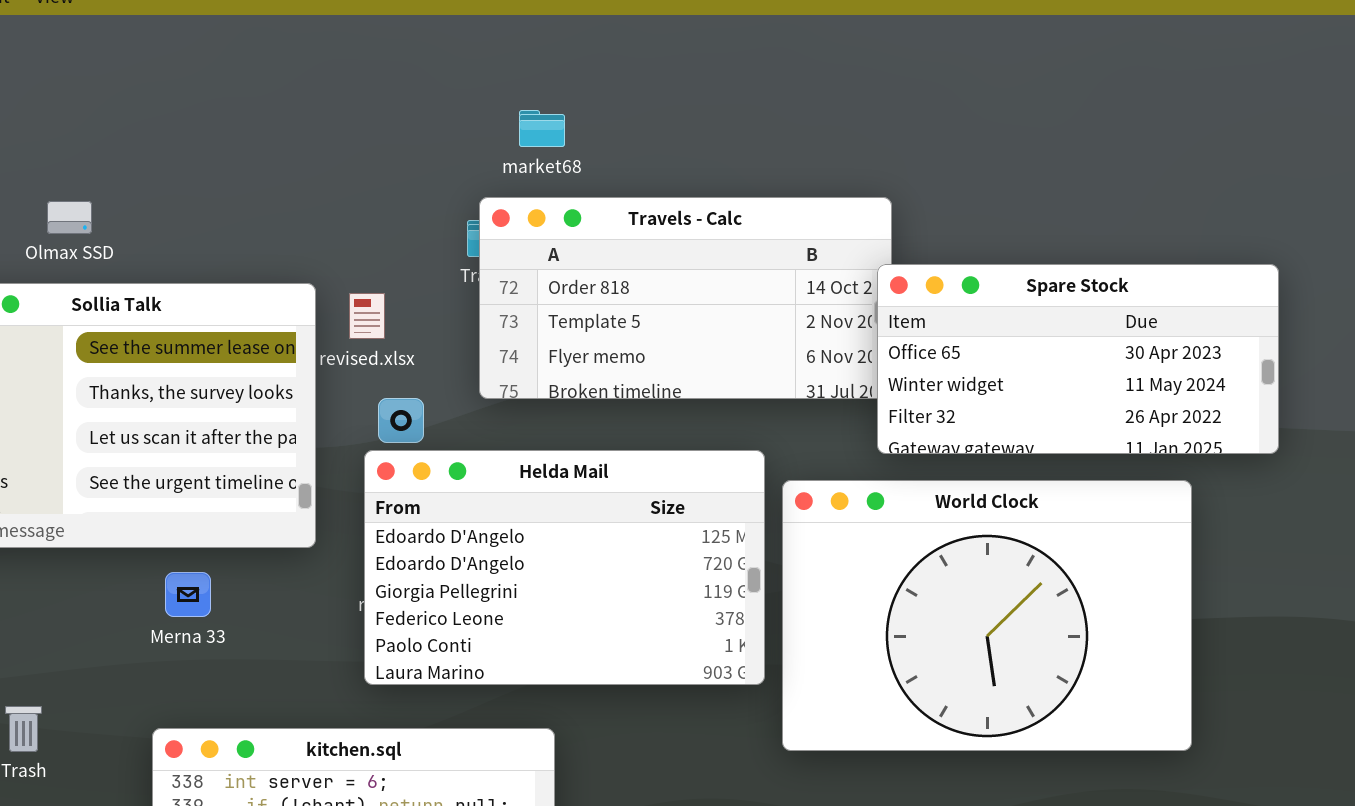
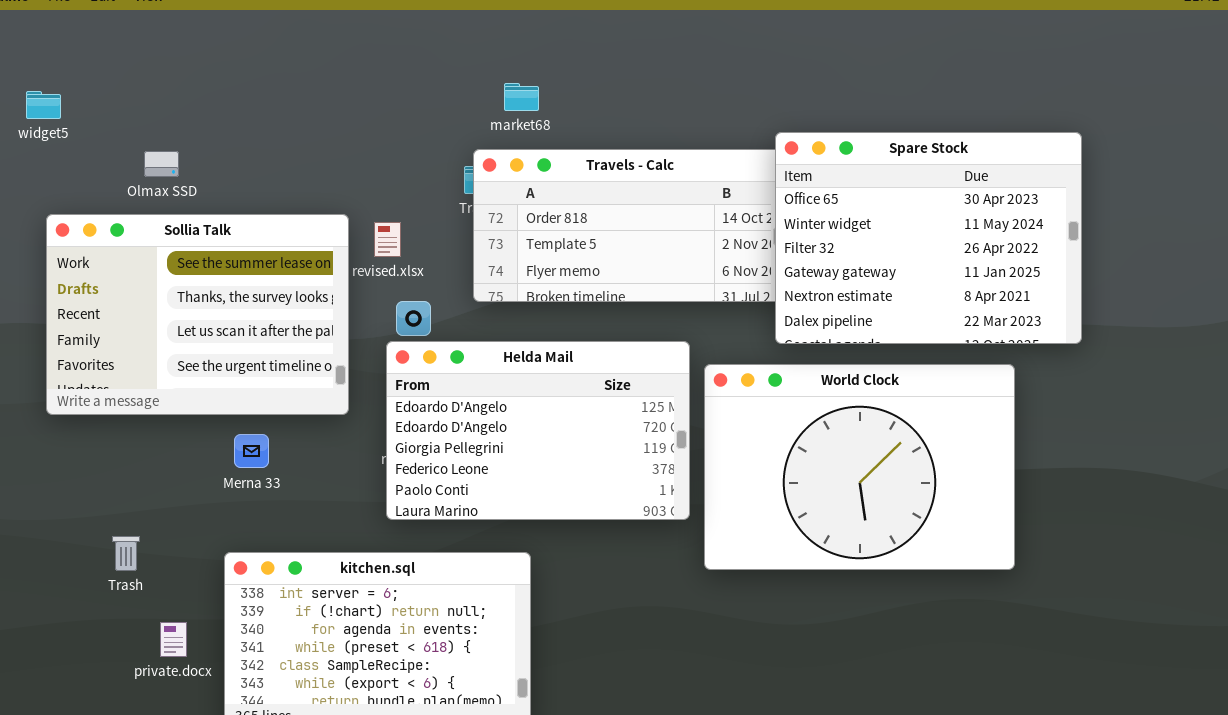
Spare Stock: [877,264,1279,454] -> [775,132,1082,344], resized

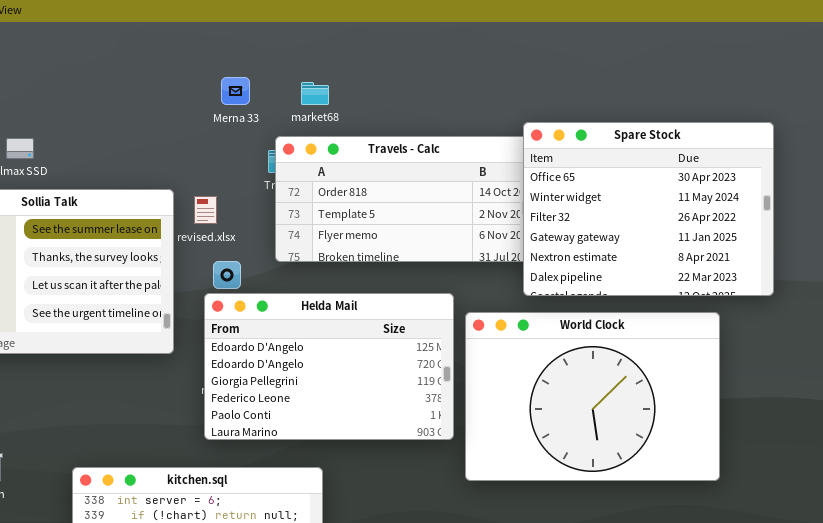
Merna 33: [234,434,269,468] -> [221,77,250,105], moved

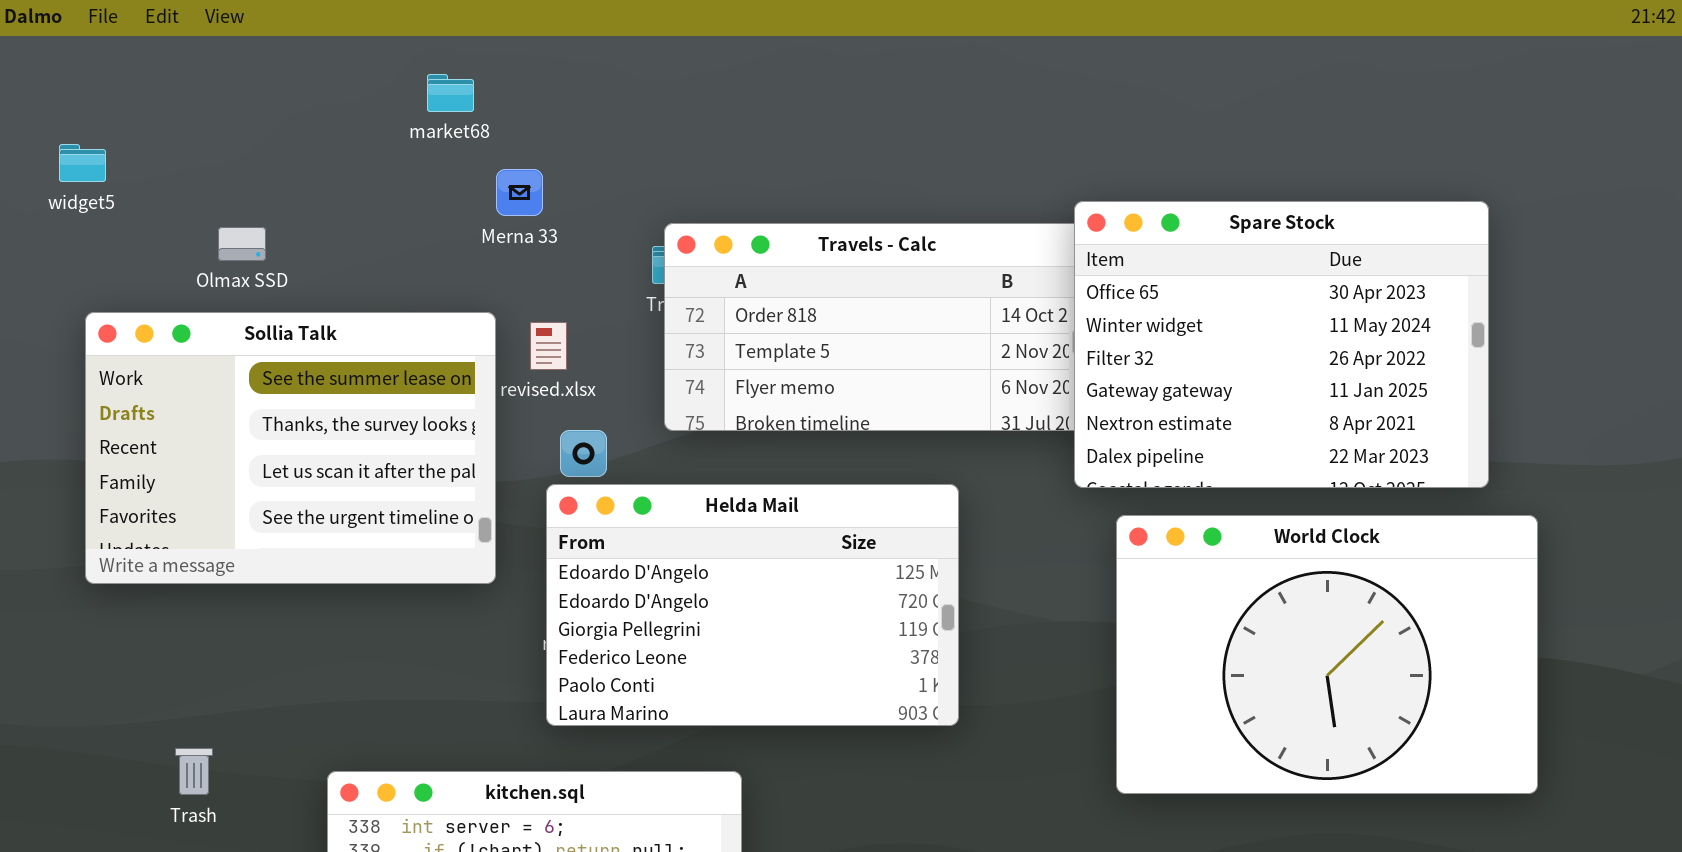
Merna 33: [221,77,250,105] -> [496,169,543,216], moved
market68: [301,82,329,105] -> [427,74,474,112], moved
World Clock: [465,312,720,481] -> [1116,515,1538,794], moved

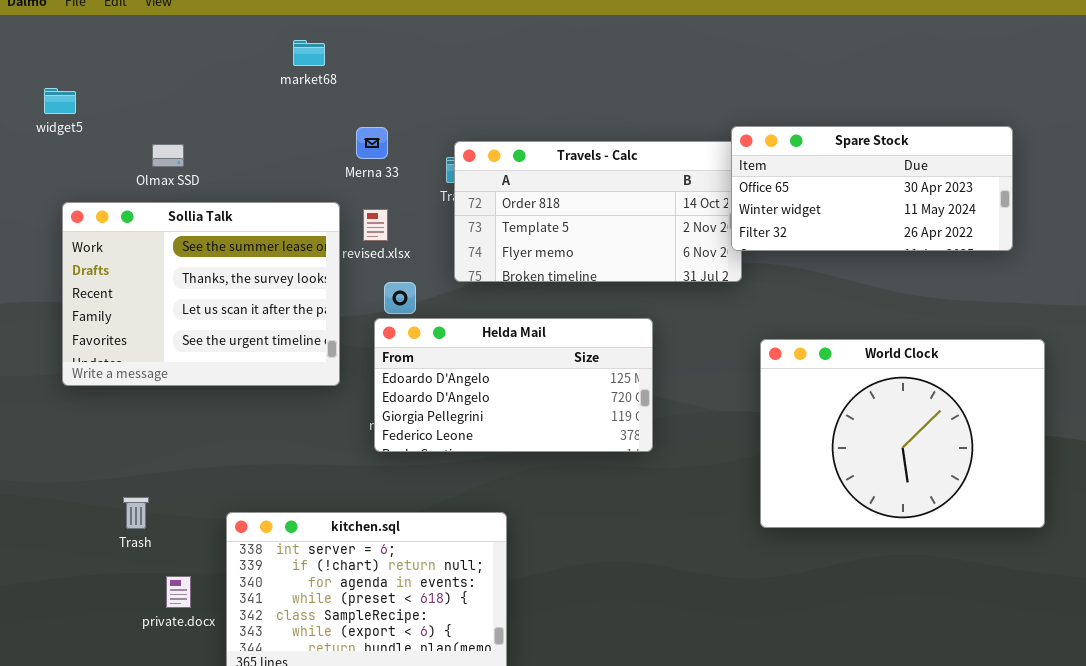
Merna 33: [496,169,543,216] -> [356,127,388,159], moved
Spare Stock: [1074,201,1489,488] -> [731,126,1013,251], resized
Helda Mail: [546,484,959,726] -> [374,318,653,452], resized

